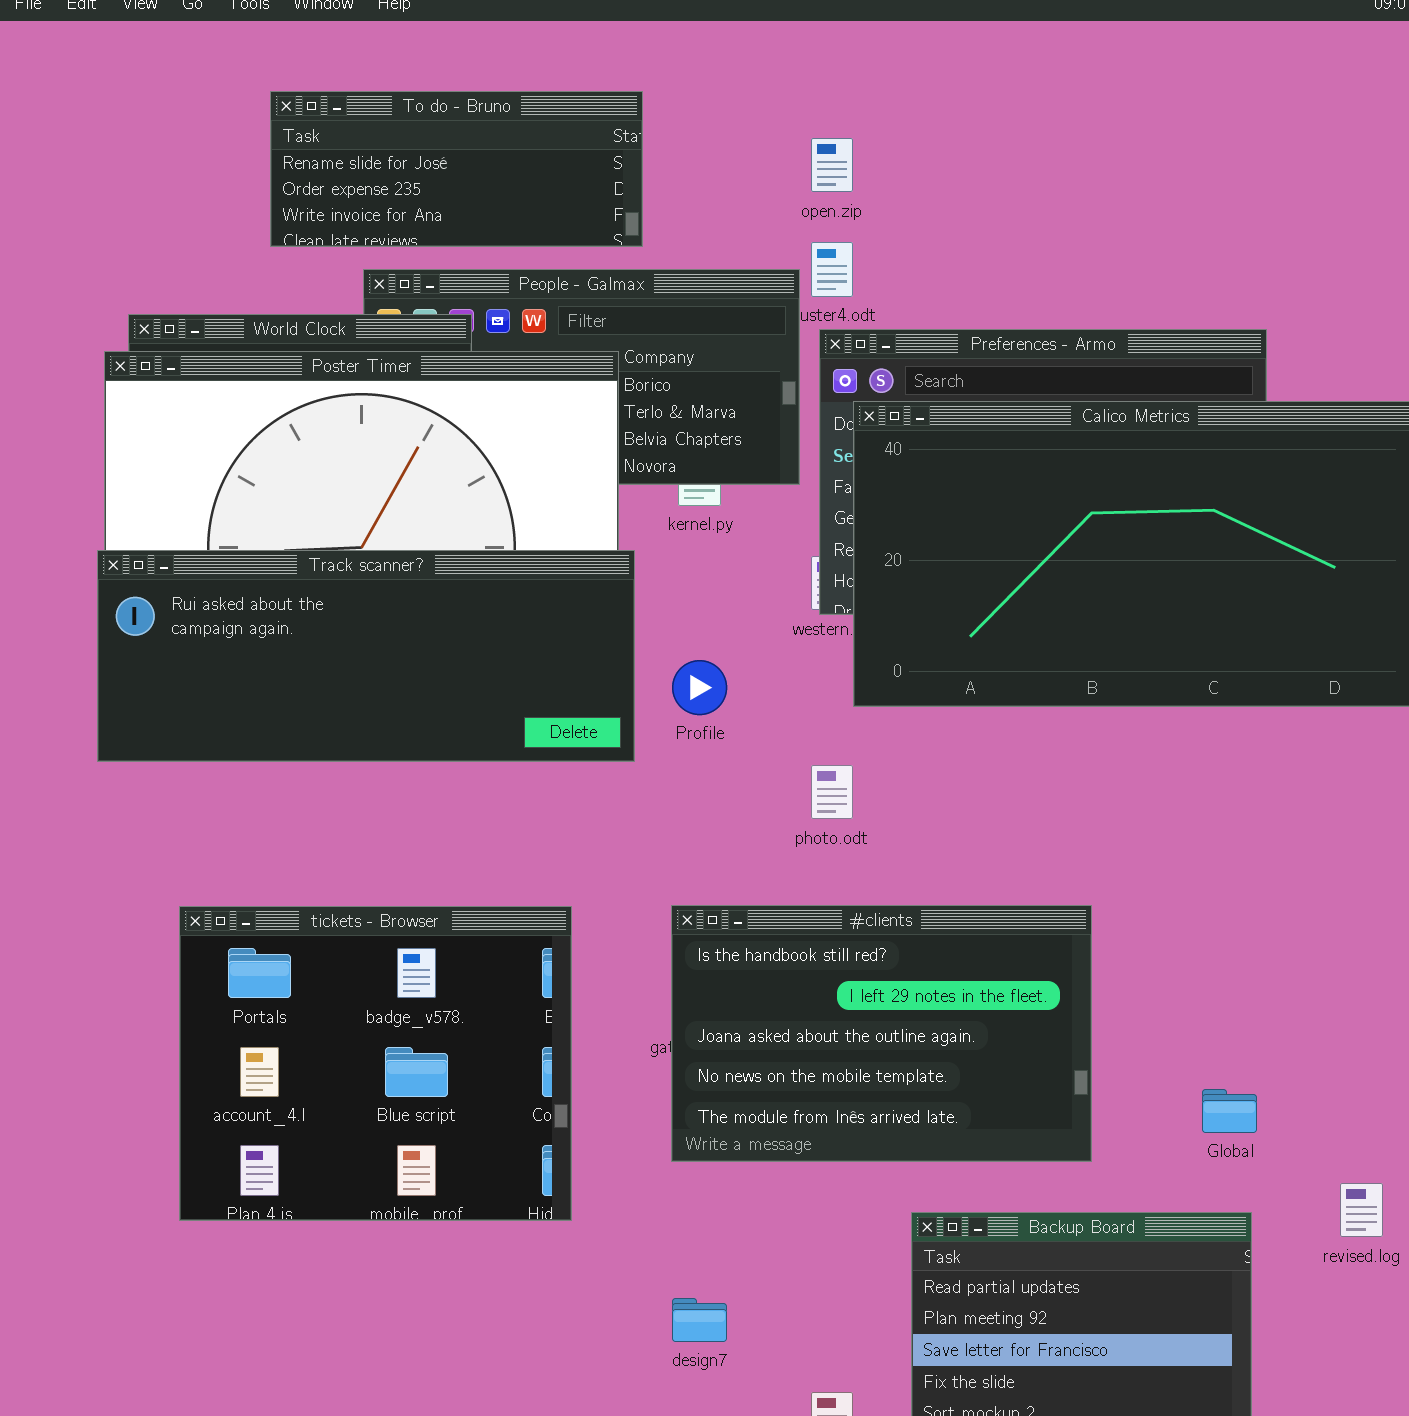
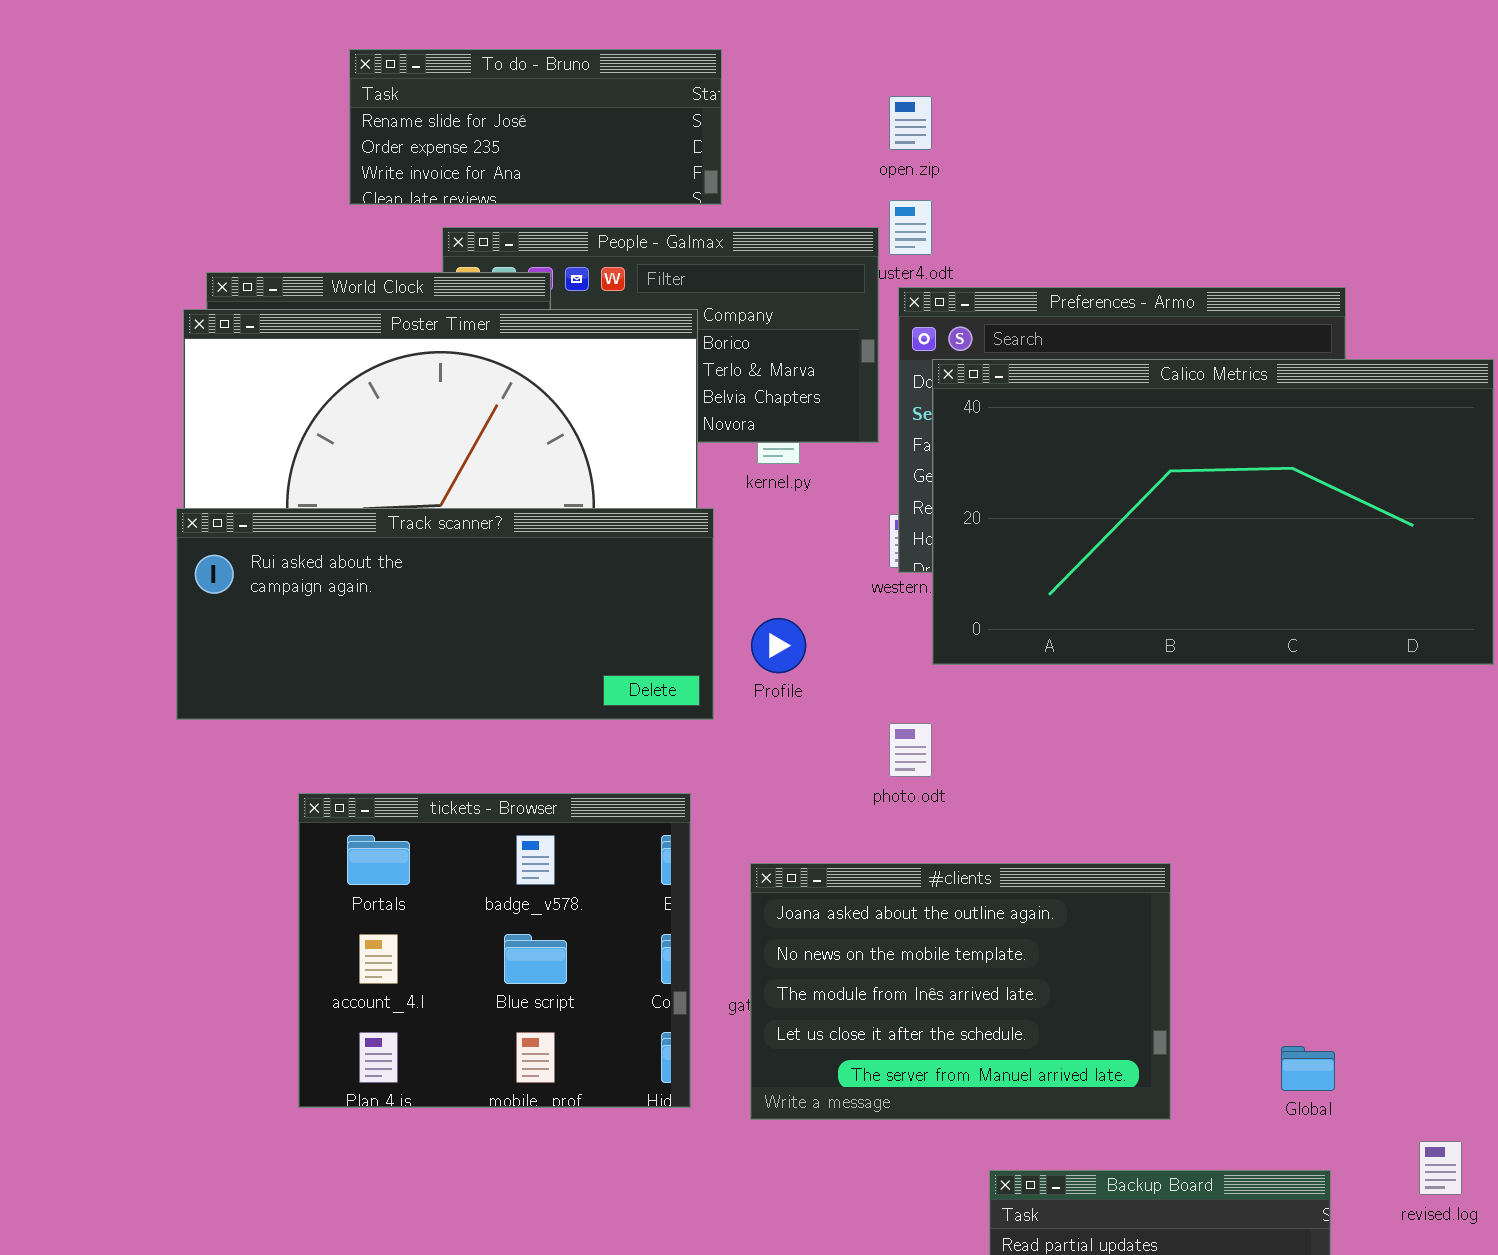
#clients: [671,905,1092,1162] -> [750,863,1171,1120], scrolled down 2 rows
tickets - Browser: [179,906,572,1221] -> [298,793,691,1108], moved

